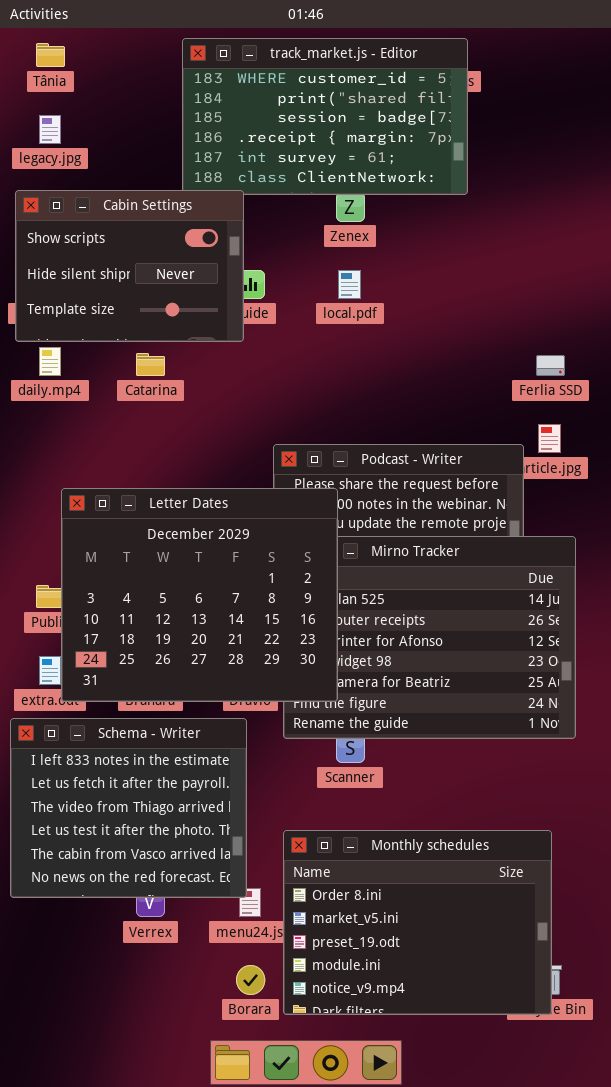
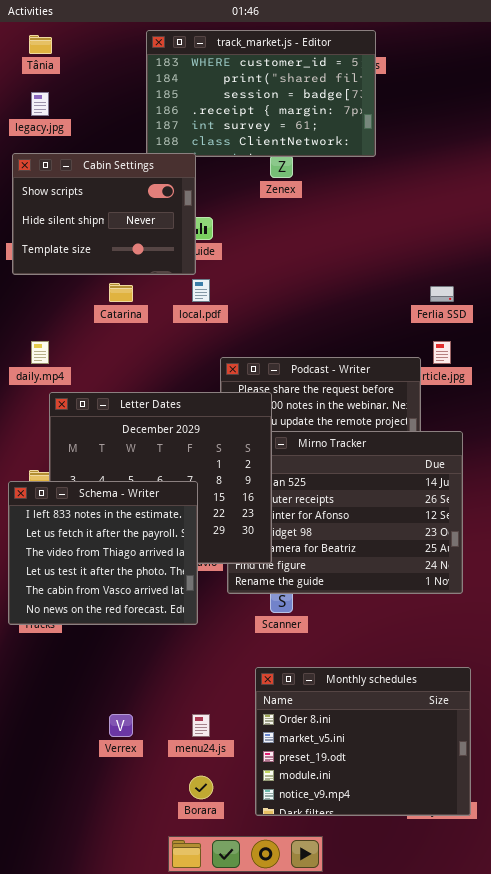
local.pdf: [338,270,361,299] -> [192,279,210,302], moved
daily.mp4: [39,347,61,376] -> [31,341,49,364], moved
Schema - Writer: [10,718,247,898] -> [8,481,198,625], moved
Monthly schedules: [283,830,552,1015] -> [255,667,471,816], moved

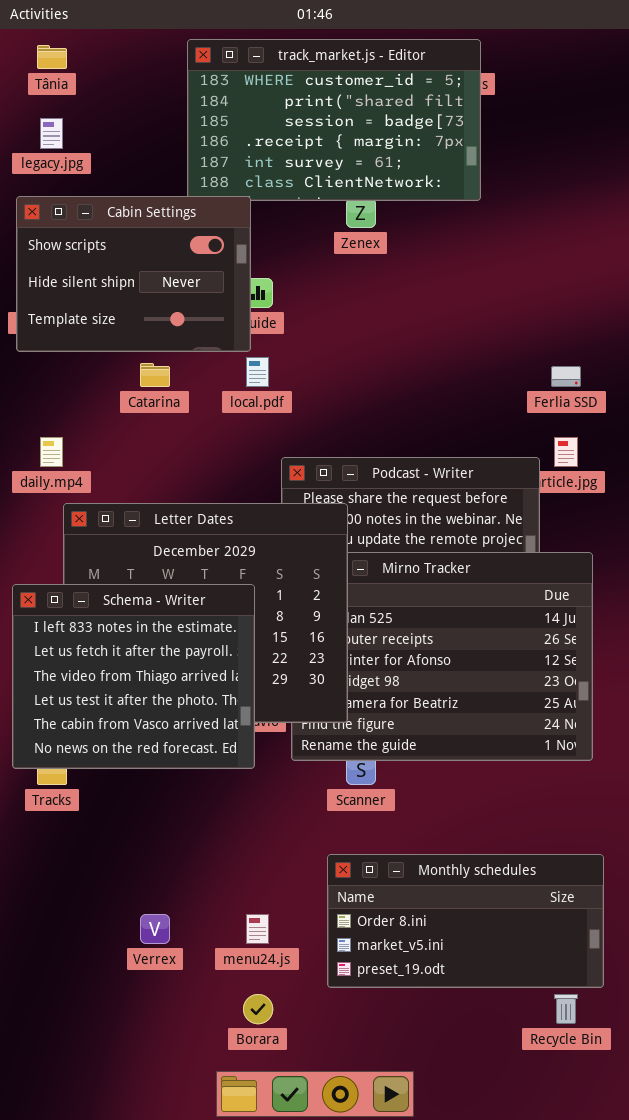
Schema - Writer: [8,481,198,625] -> [12,584,255,769], moved
Monthly schedules: [255,667,471,816] -> [327,854,604,988], resized

